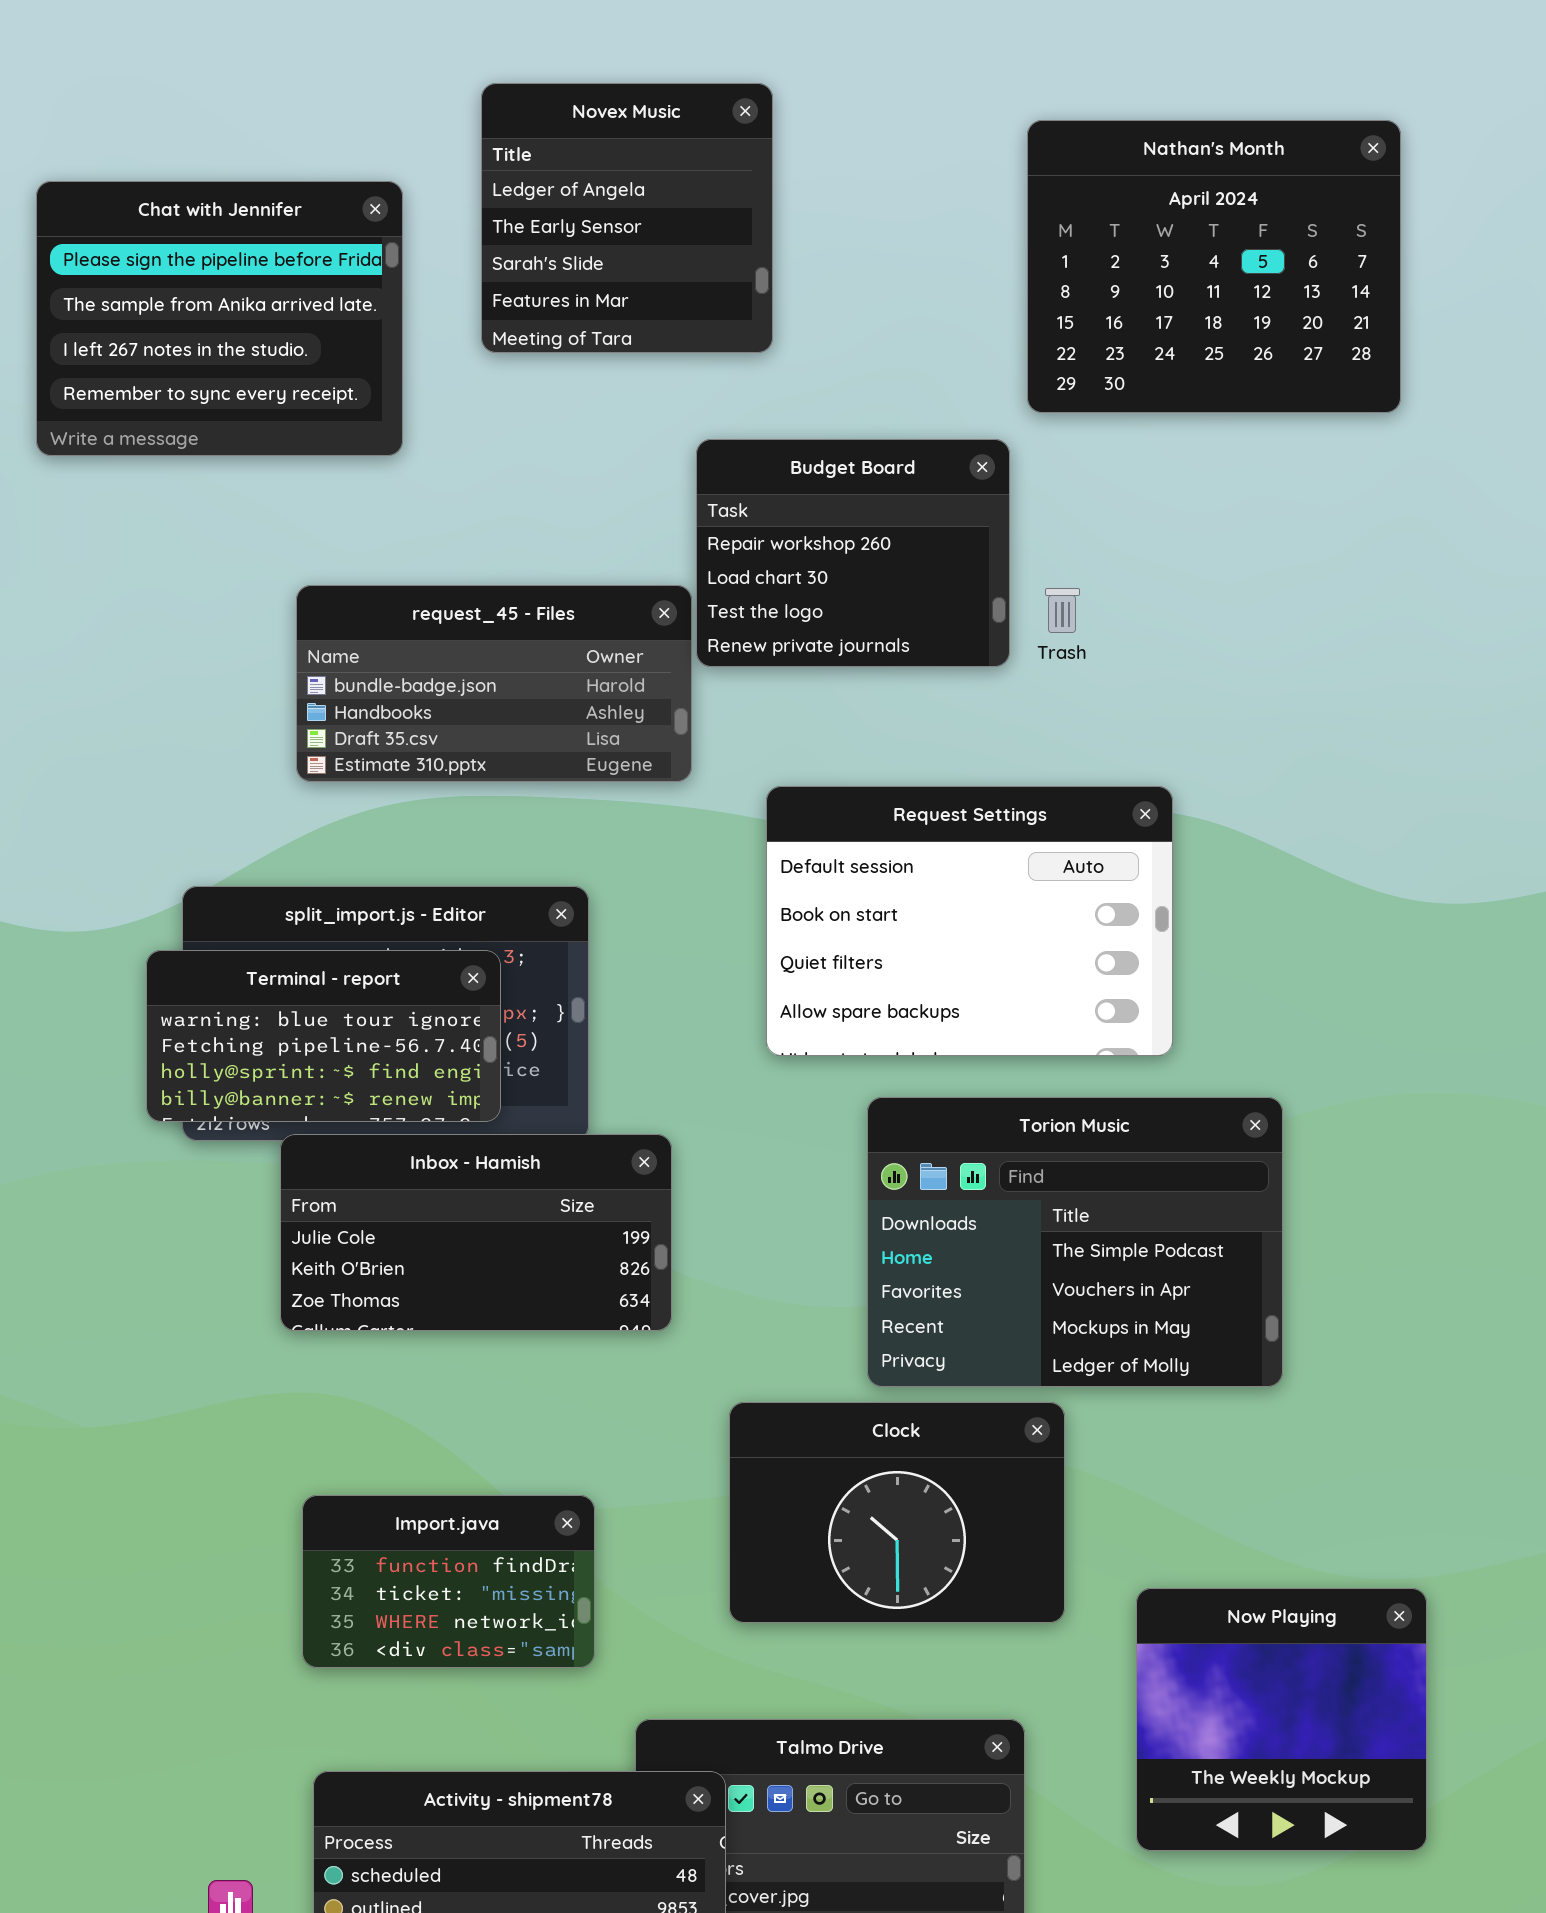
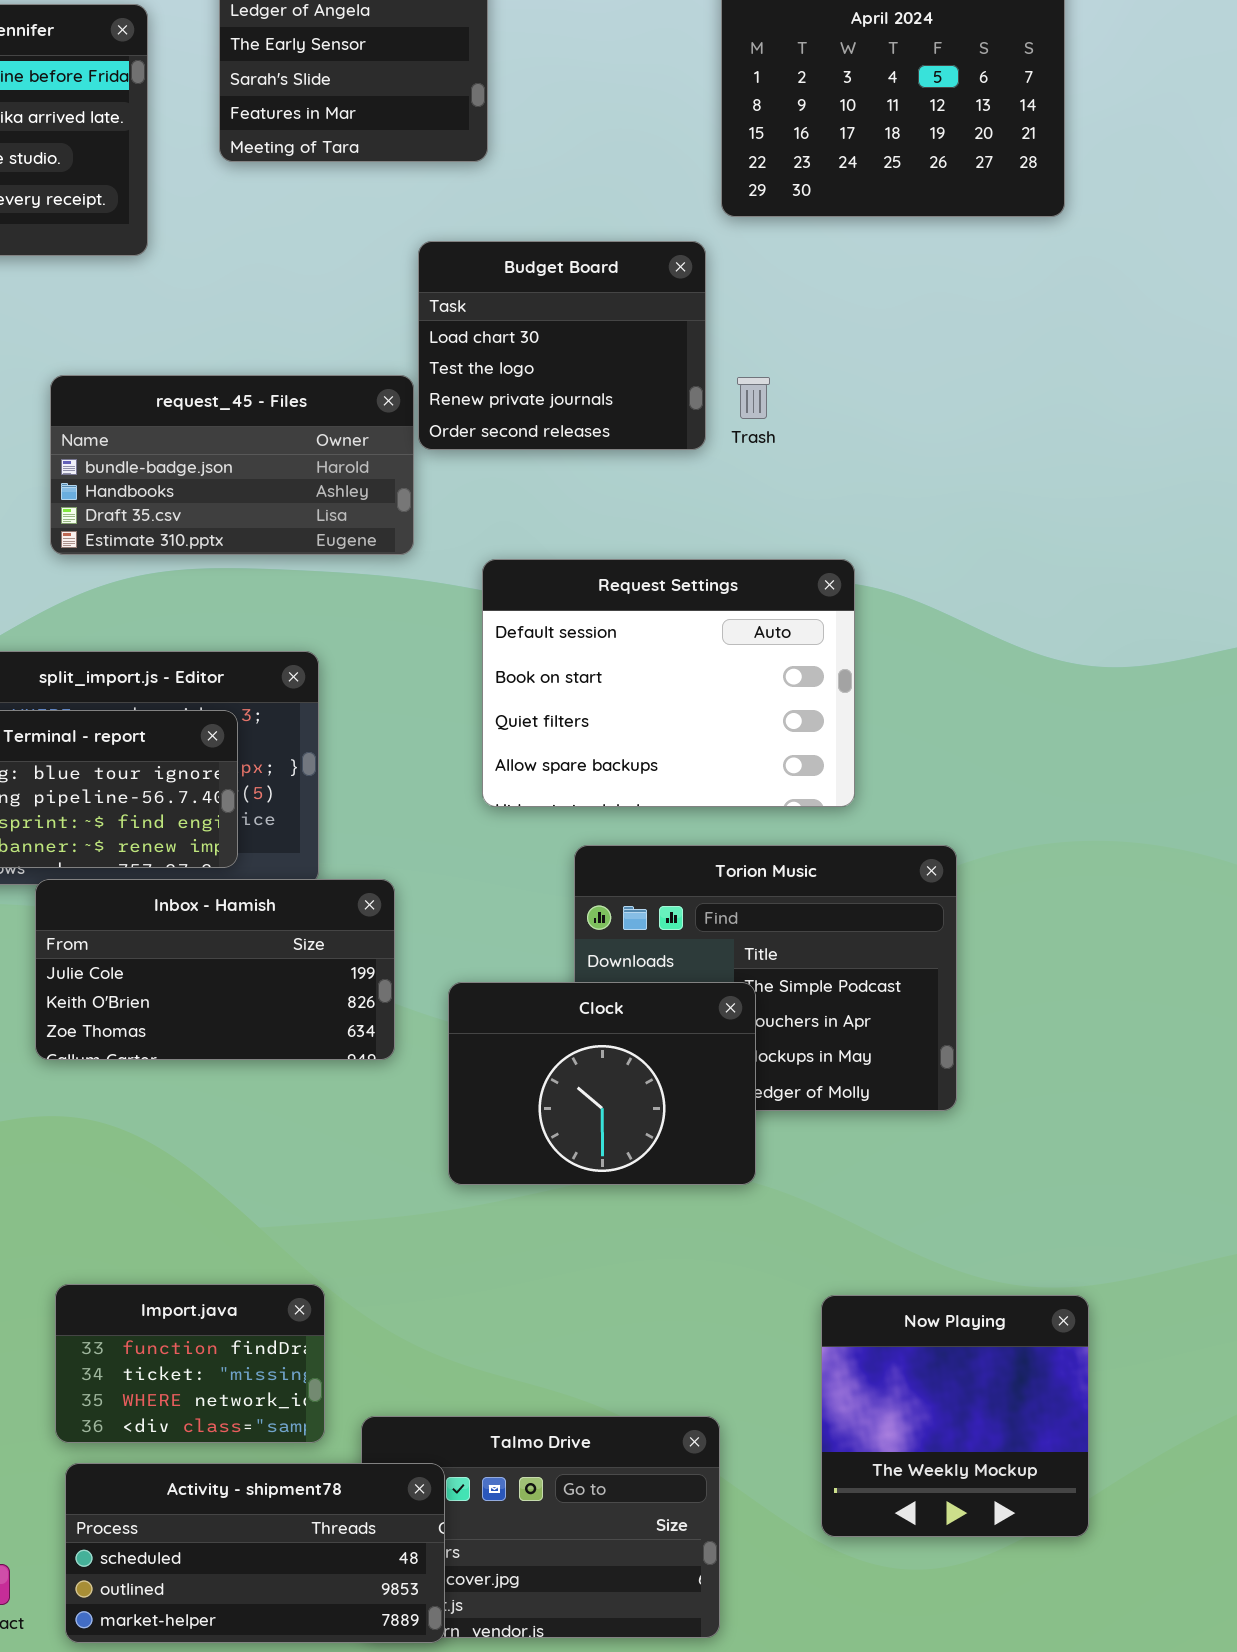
Budget Board: [696,439,1010,667] -> [418,241,706,450], scrolled down 1 row
Clock: [729,1402,1065,1623] -> [448,982,756,1185], moved
Import.java: [302,1495,595,1668] -> [55,1284,325,1443], moved

